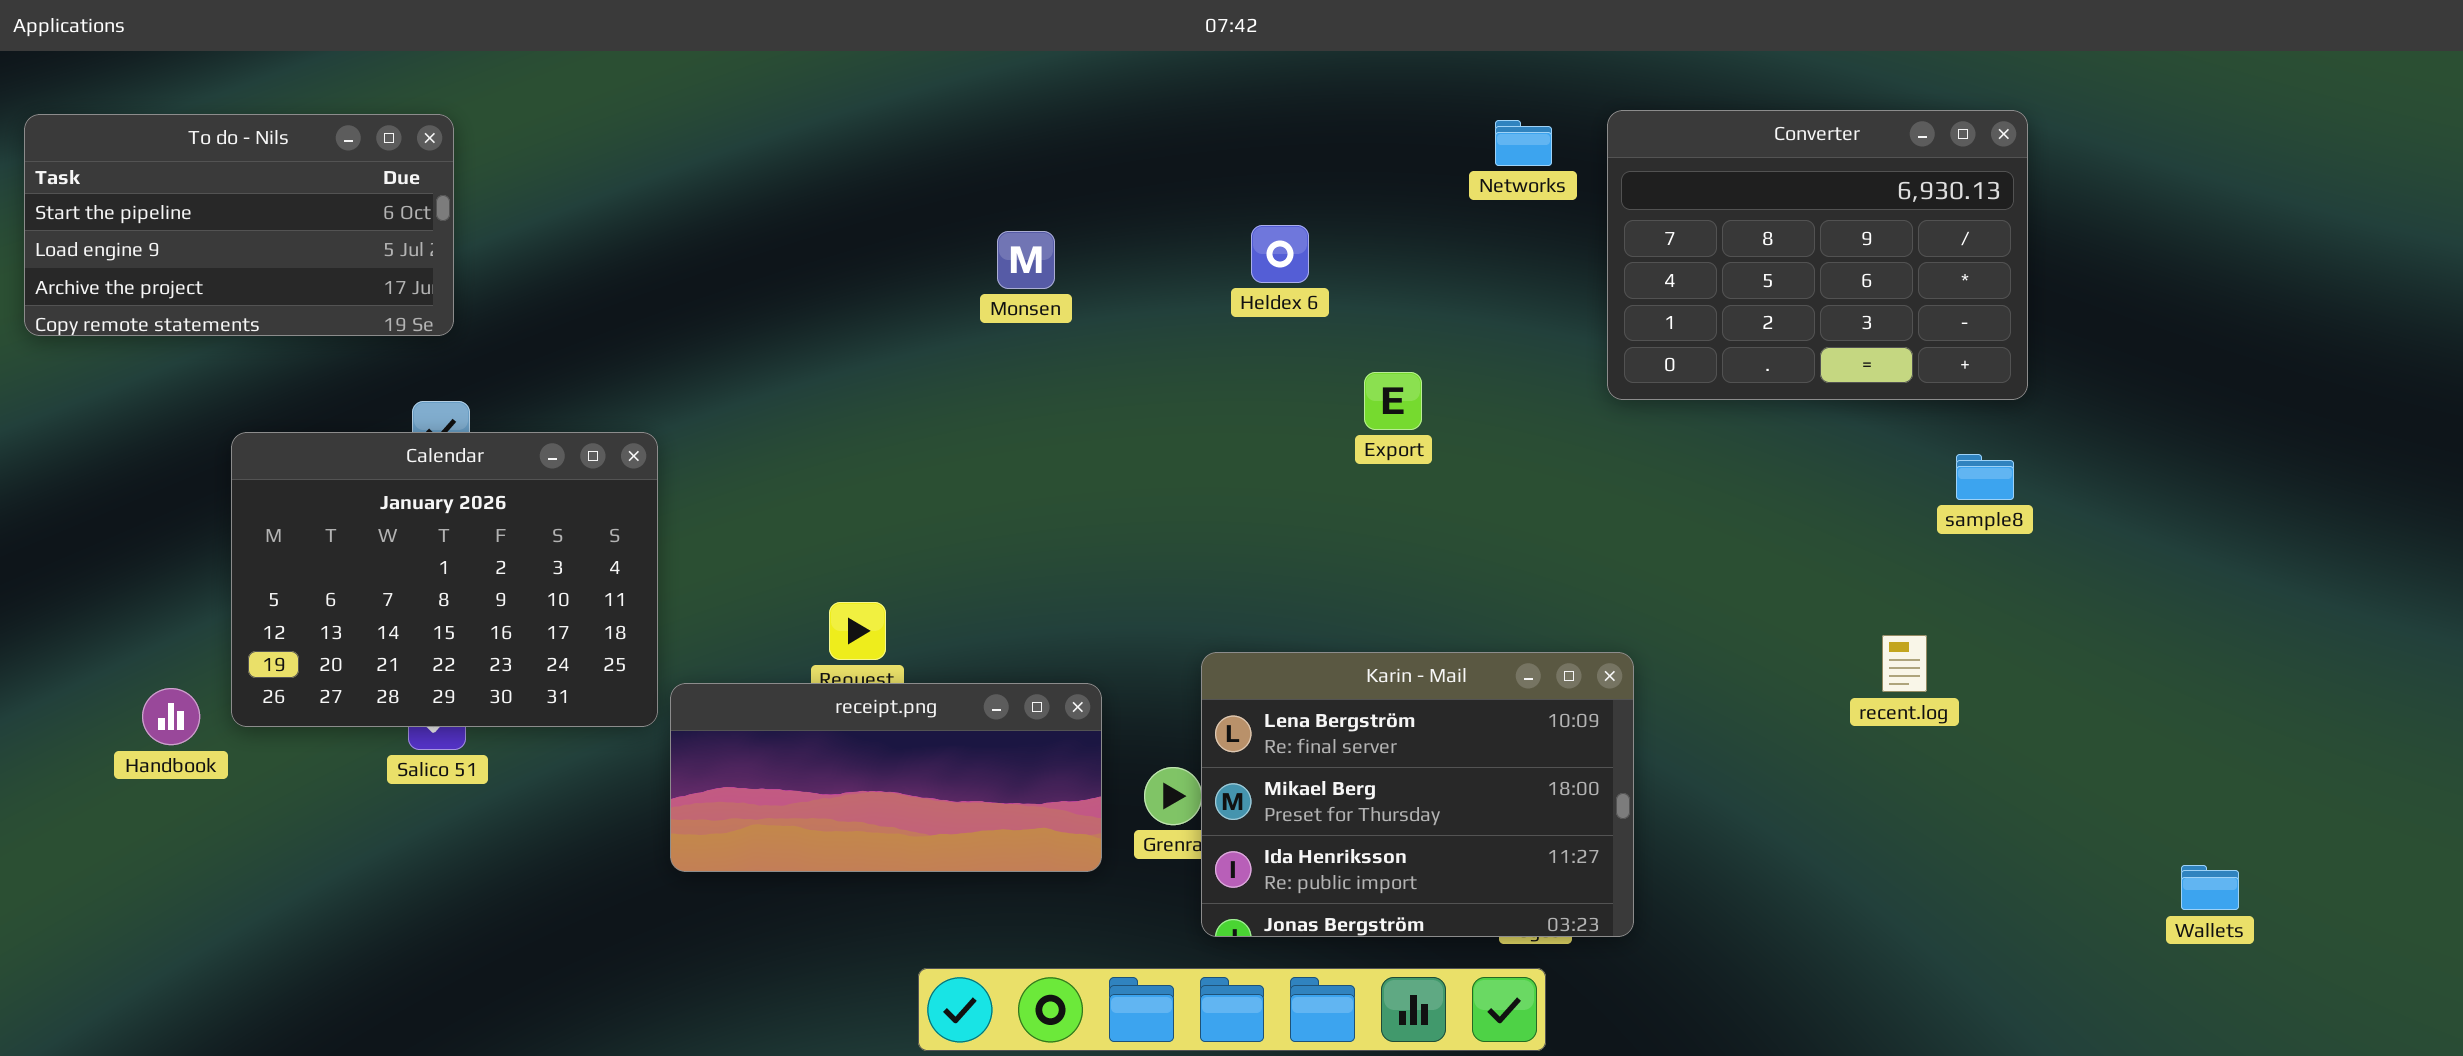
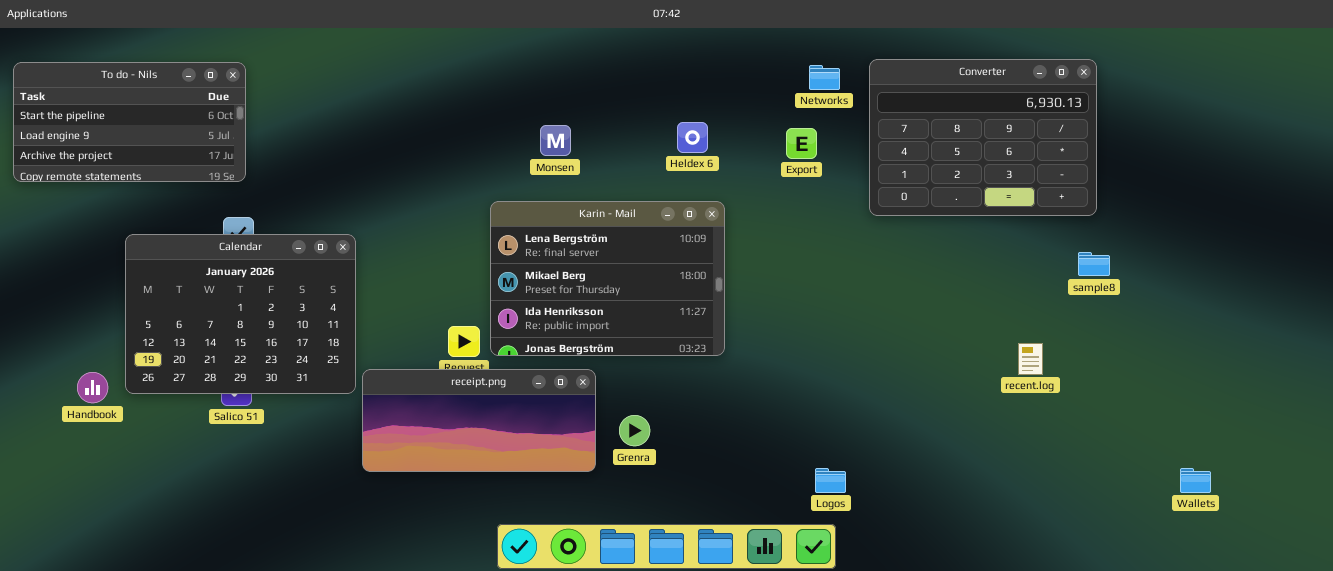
Export: [1364,372,1422,430] -> [786,128,817,159], moved
sample8: [1956,454,2014,500] -> [1078,252,1110,276], moved
Karin - Mail: [1201,652,1634,937] -> [490,201,725,356], moved

